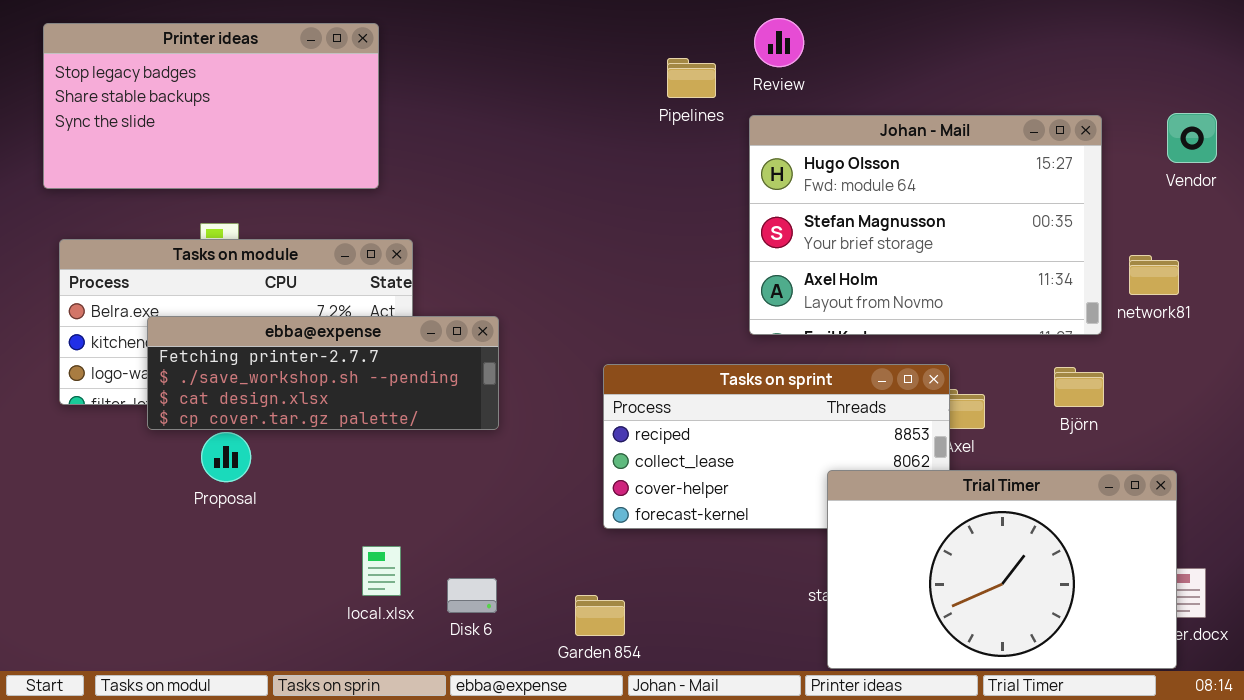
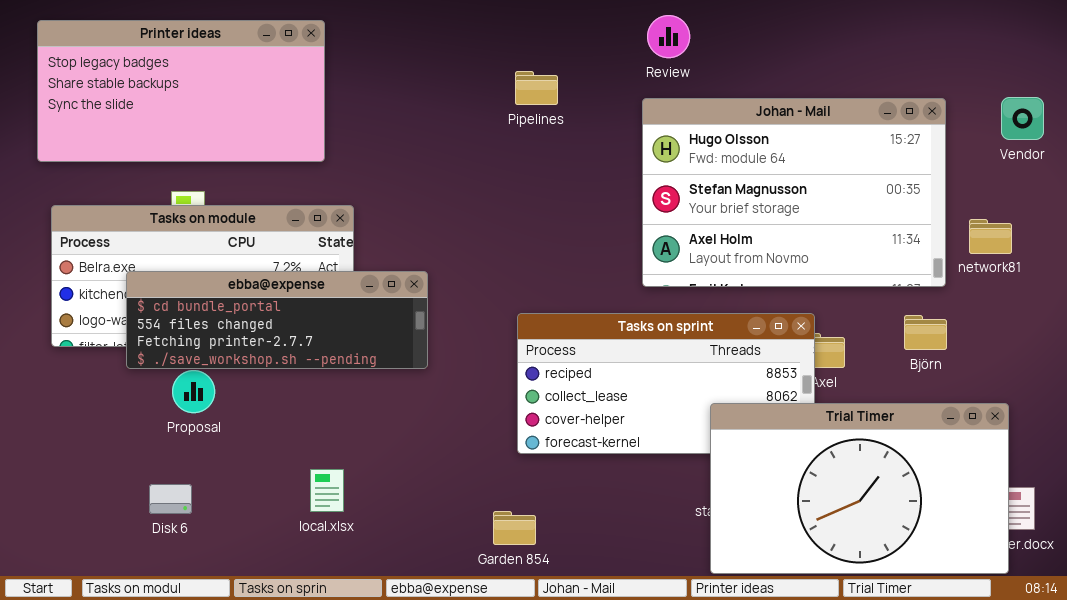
Pipelines: [667,58,716,98] -> [515,71,558,105], moved
ebba@expense: [147,316,499,430] -> [126,271,428,369], scrolled up 2 rows
Disk 6: [447,578,497,613] -> [149,484,192,514], moved

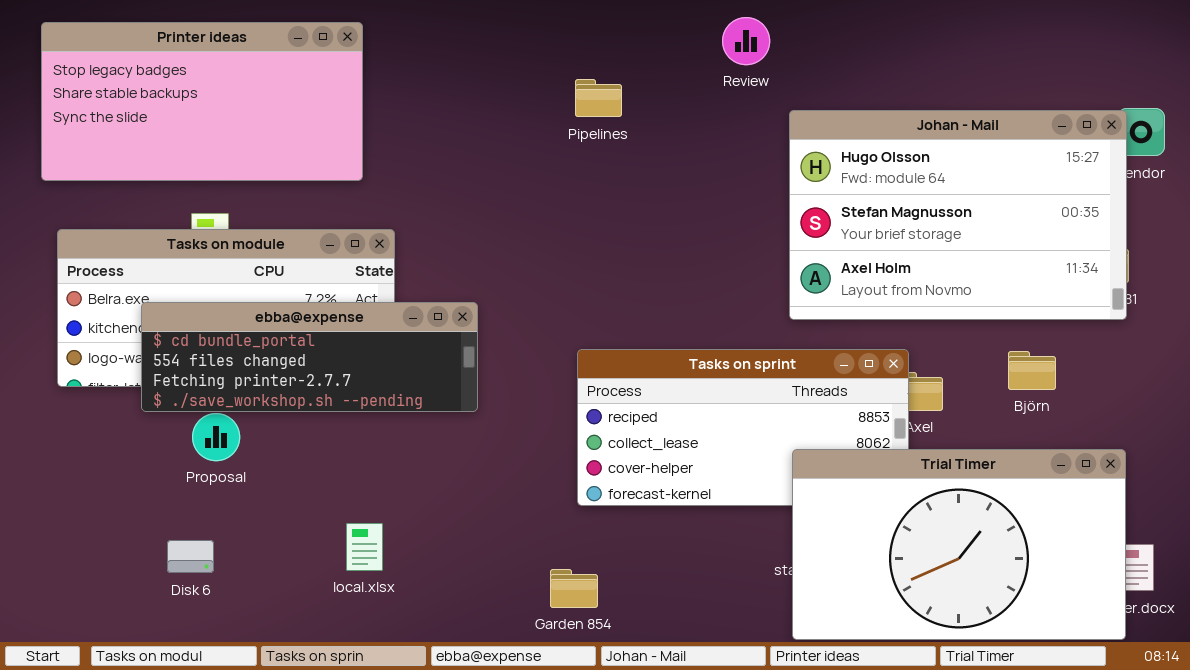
Johan - Mail: [642,98,946,287] -> [789,110,1127,320], moved

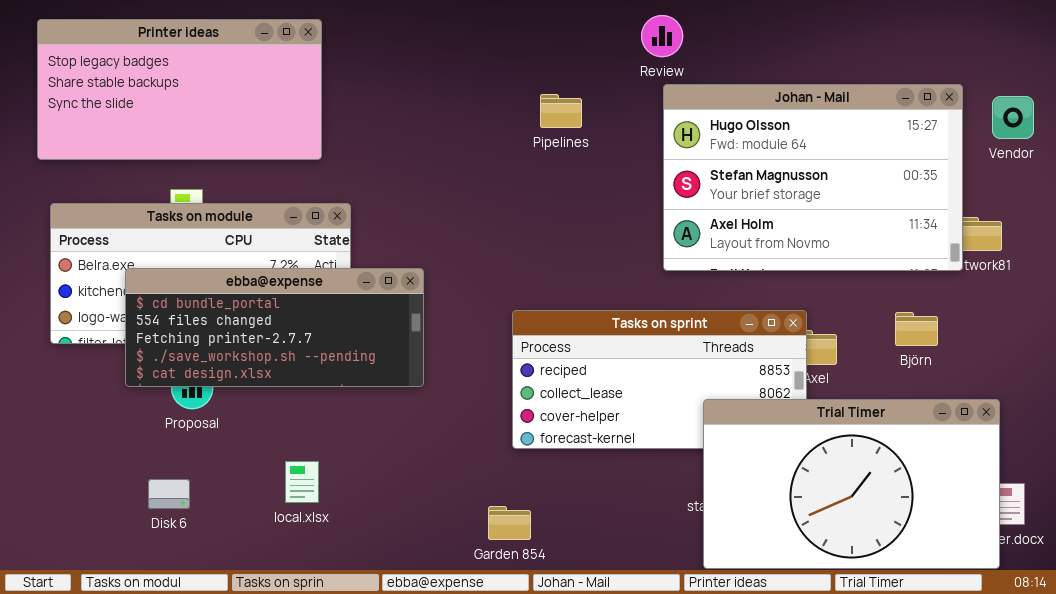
Pipelines: [575,79,622,117] -> [540,94,582,128], moved
Johan - Mail: [789,110,1127,320] -> [663,84,963,271], moved
ebba@expense: [141,302,478,412] -> [125,268,424,387], resized
local.xlsx: [346,523,383,571] -> [285,461,319,503], moved

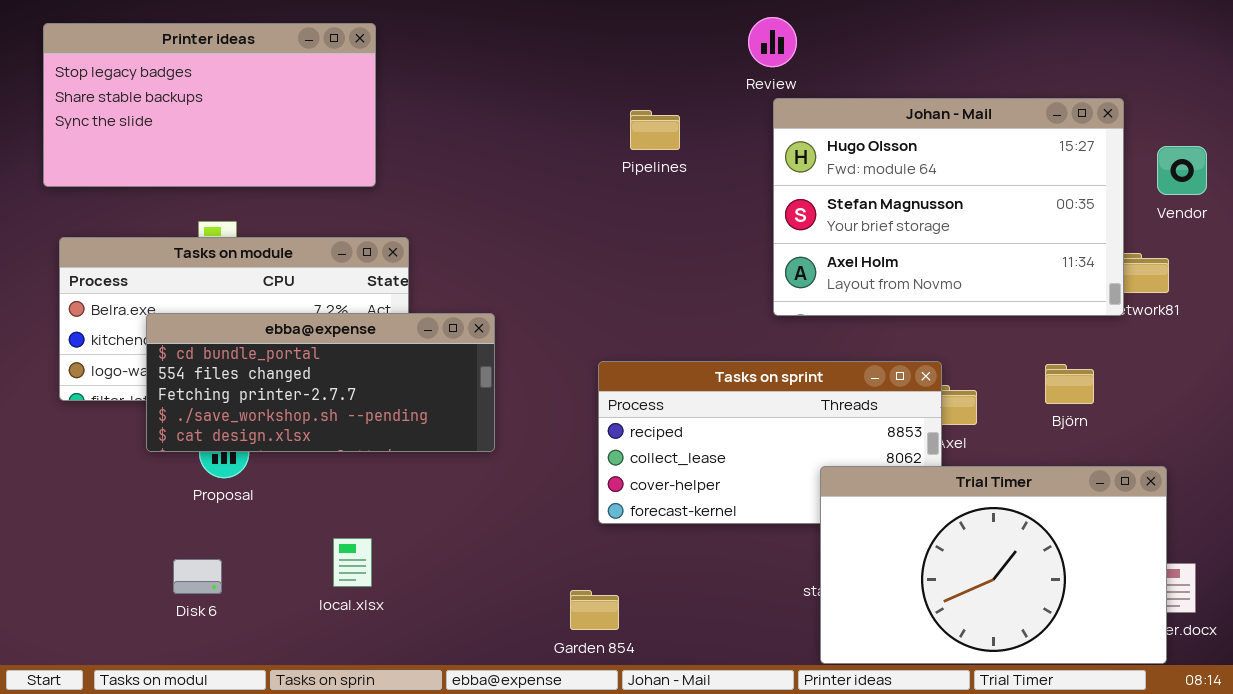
Vendor: [992,96,1034,139] -> [1157,146,1207,195], moved

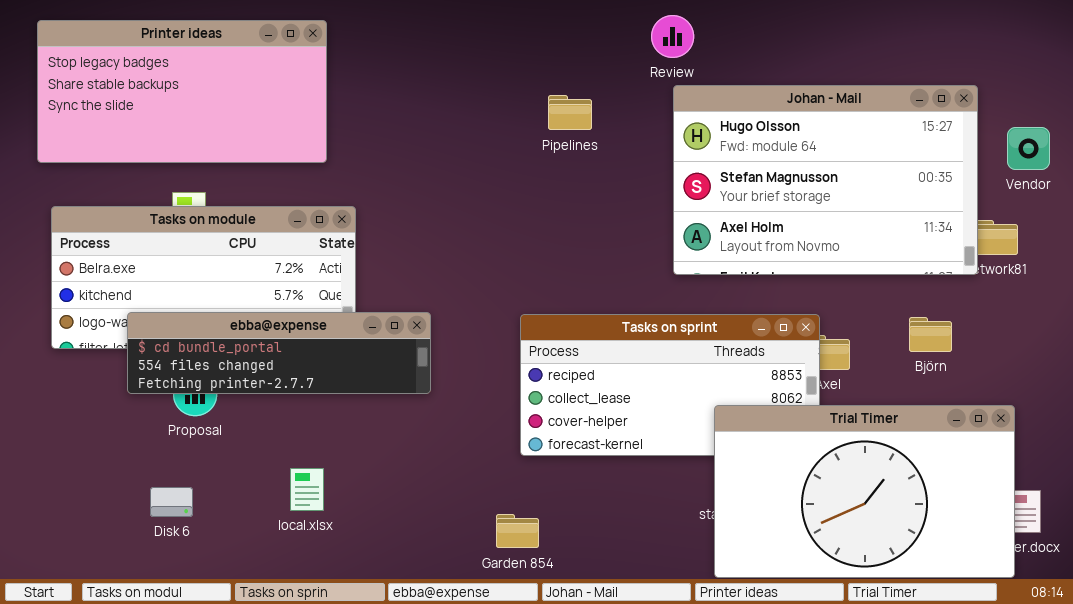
ebba@expense: [146,313,495,452] -> [127,312,431,394], resized

